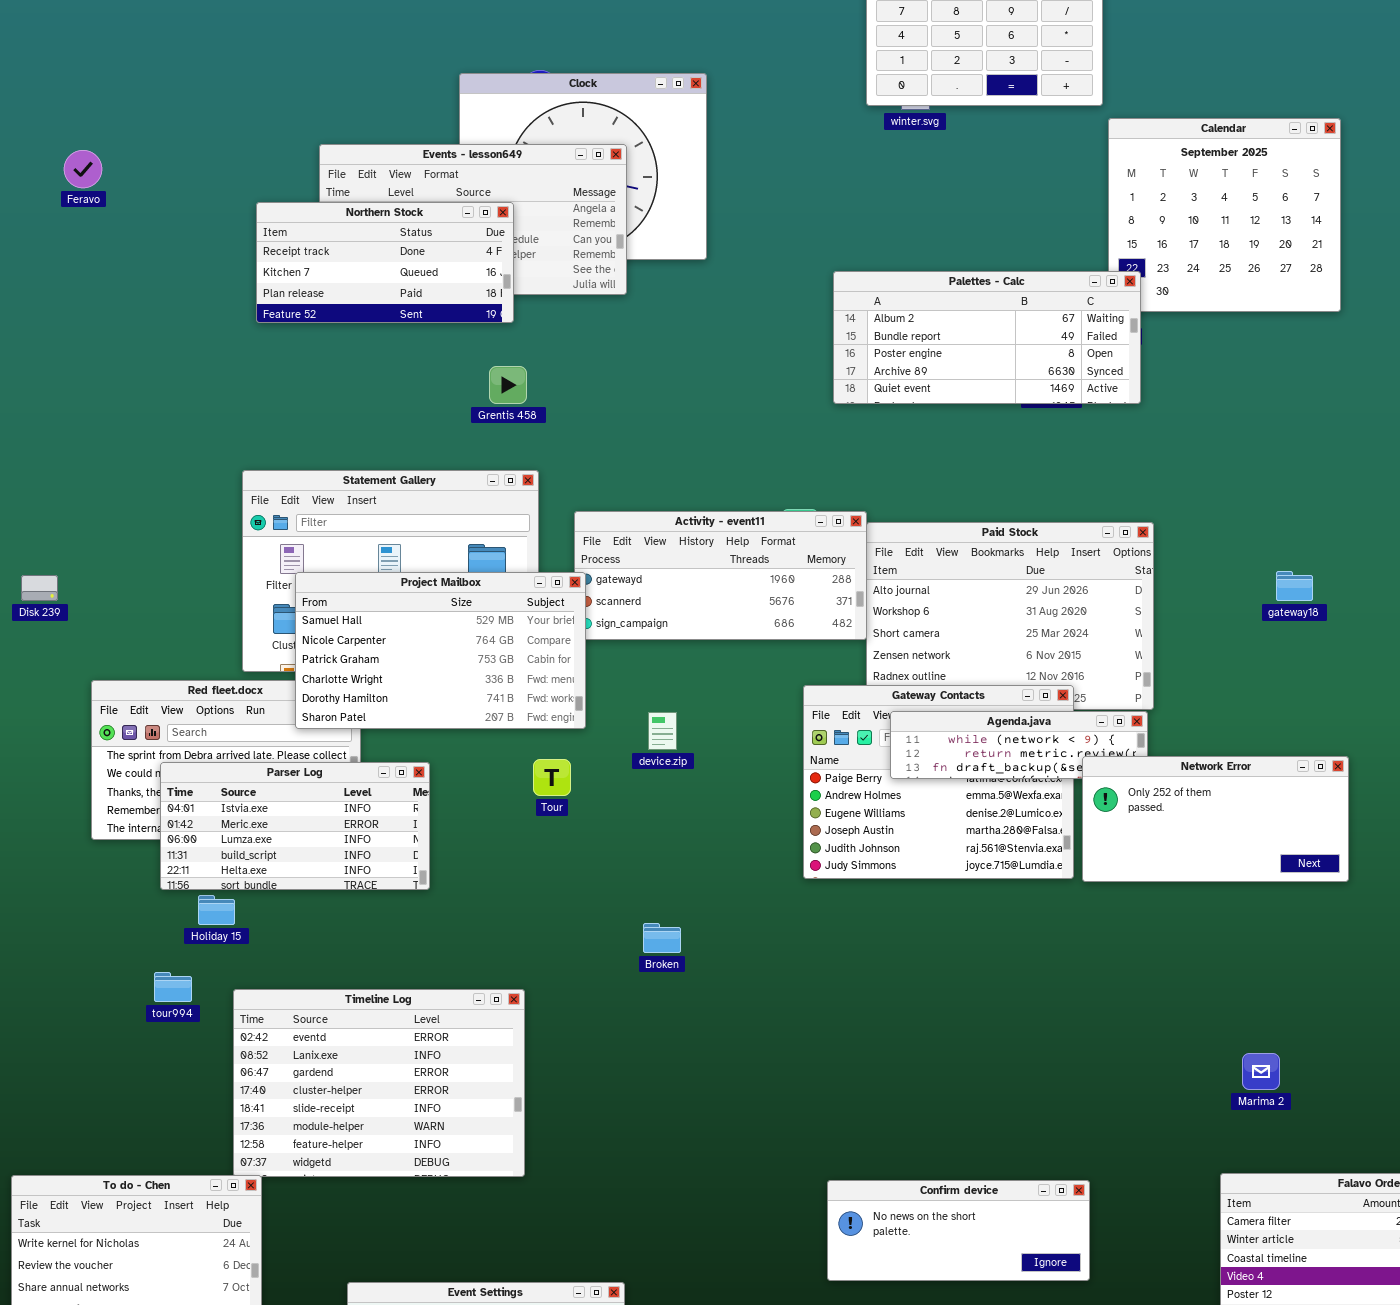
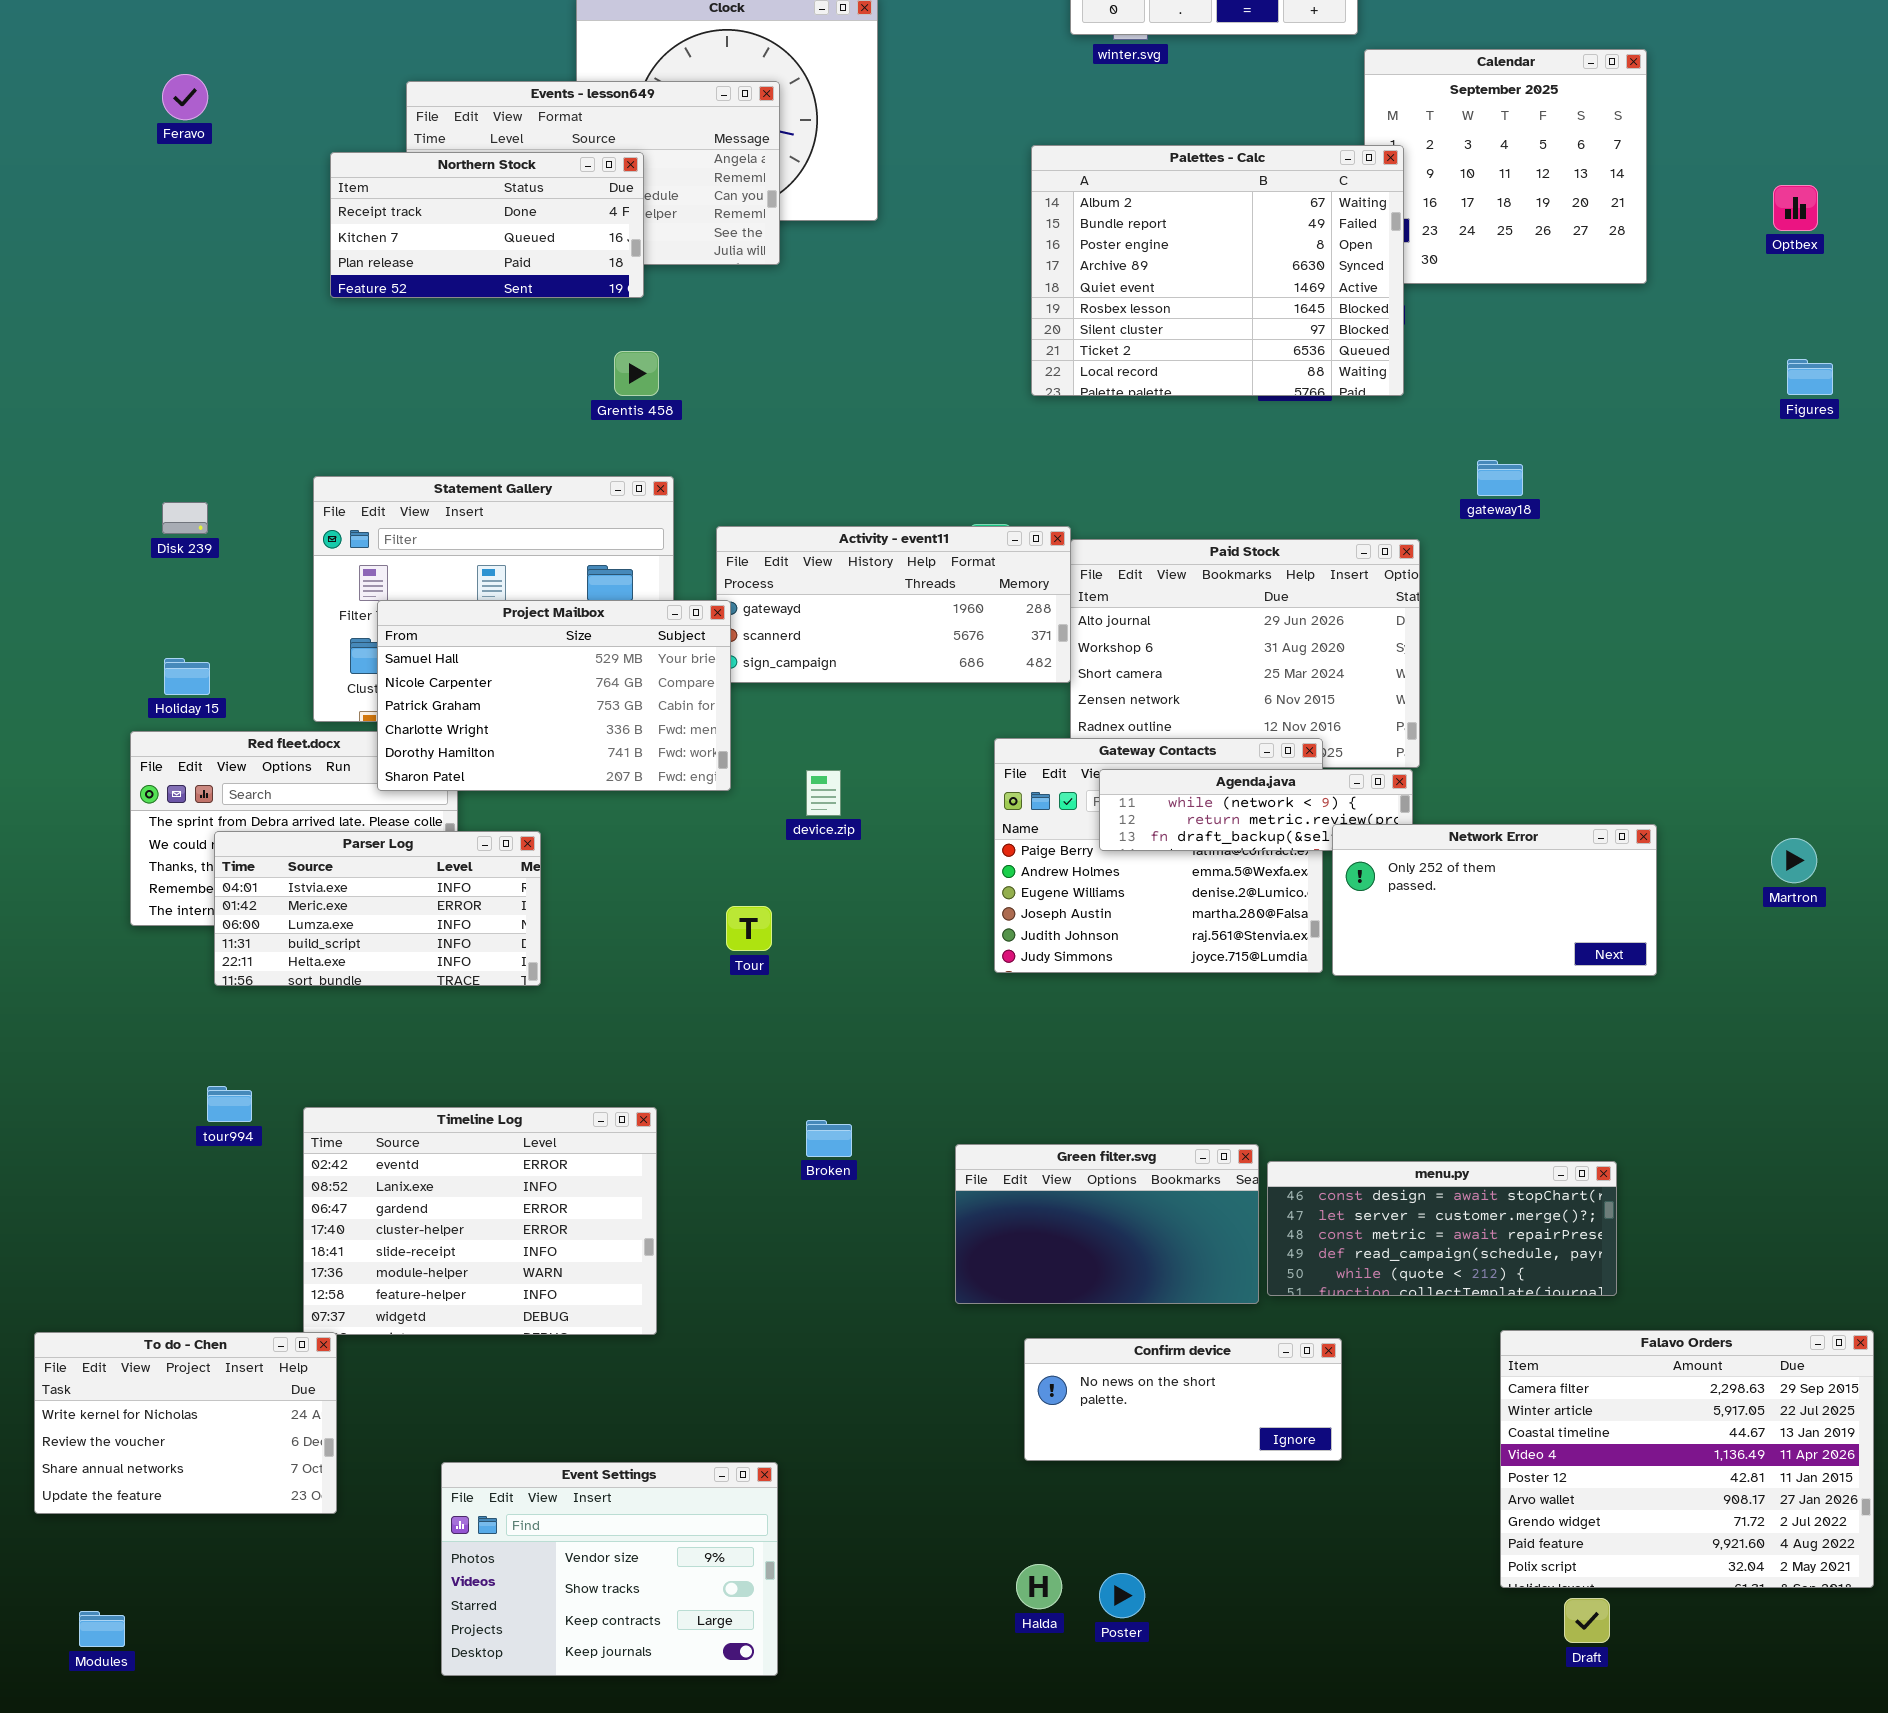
Feravo: [64,150,102,188] -> [162,74,208,120], moved
Palettes - Calc: [833,271,1141,404] -> [1031,145,1404,396], resized
gateway18: [1276,571,1313,601] -> [1477,460,1523,496], moved
Disk 239: [21,575,58,601] -> [162,502,208,534], moved
Tour: [533,759,571,796] -> [726,906,772,951], moved
Holiday 15: [198,895,235,925] -> [164,658,210,695], moved
Broken: [643,923,681,953] -> [806,1120,852,1157], moved
Green filter.svg: none -> [955,1144,1259,1304], opened
menu.py: none -> [1267,1161,1617,1296], opened

